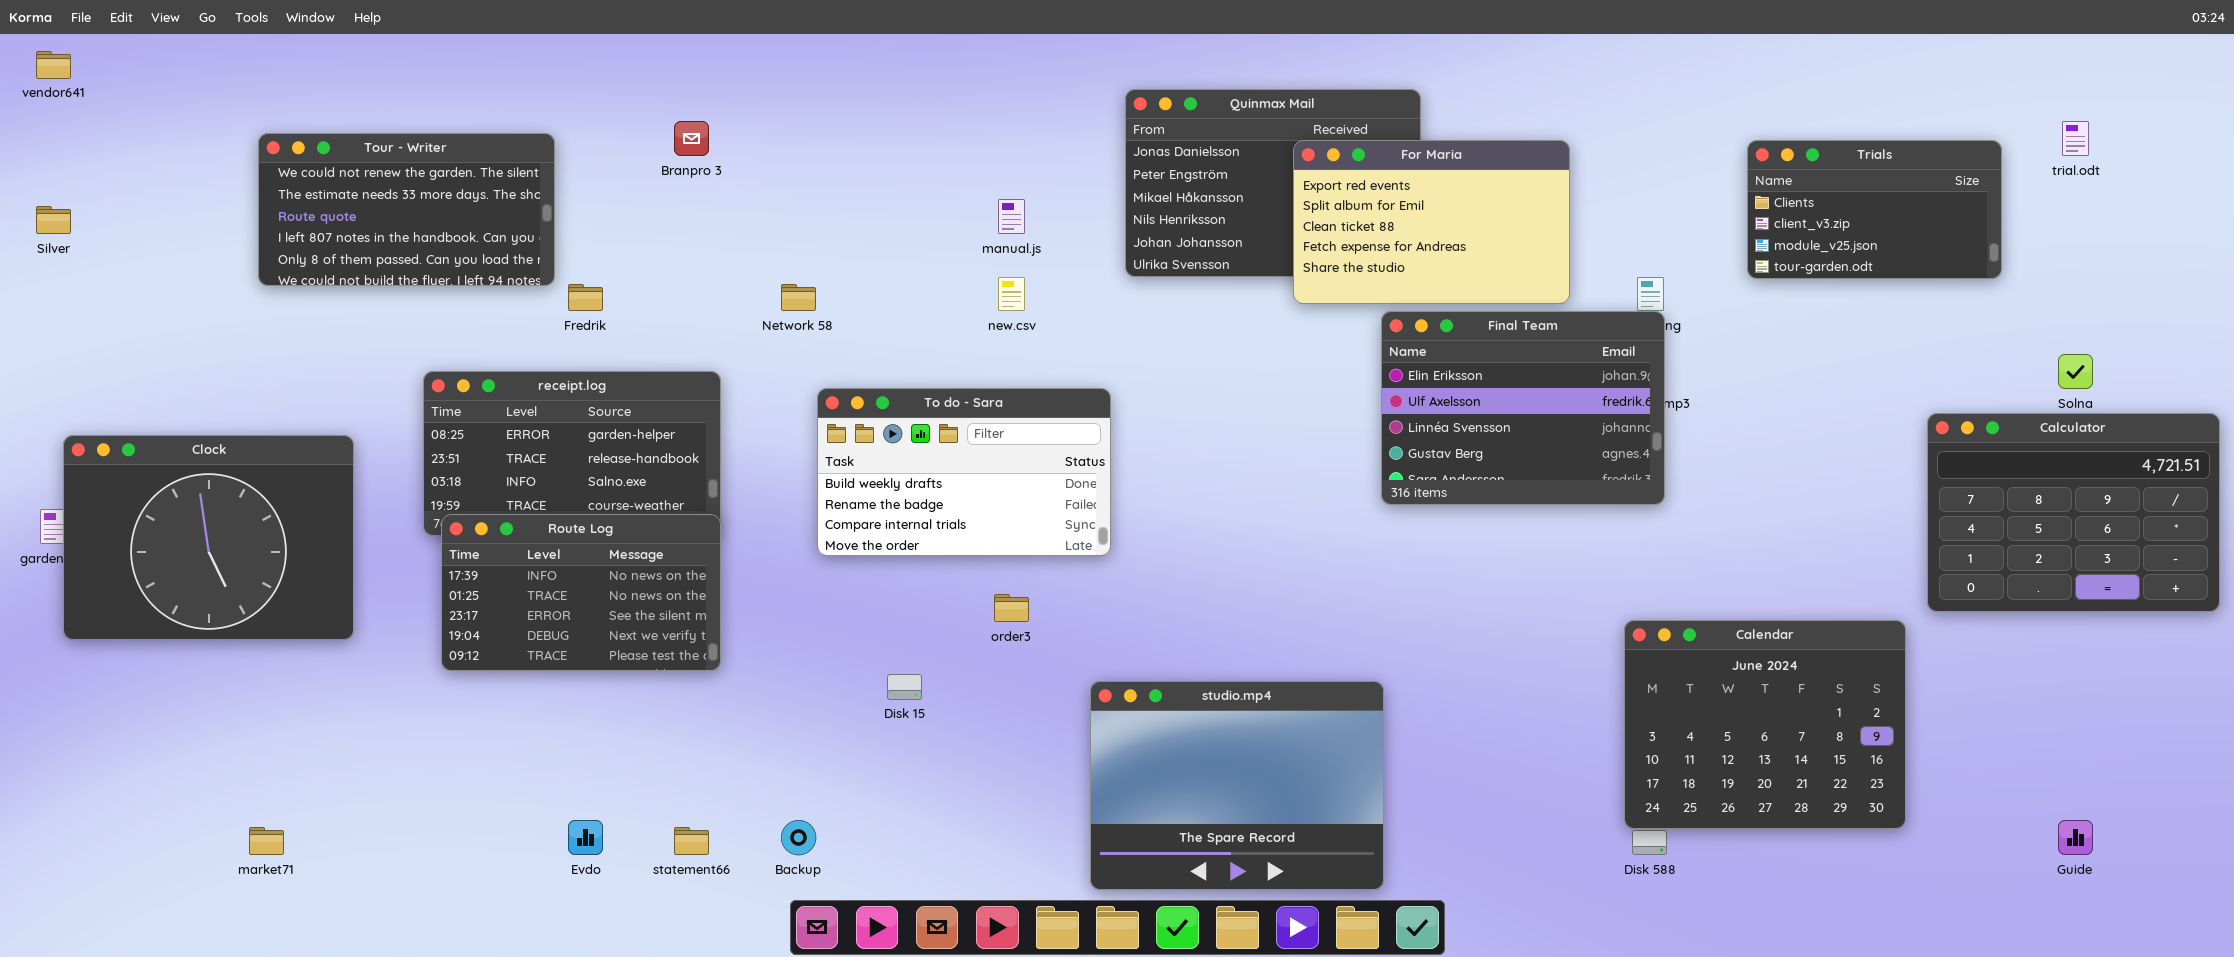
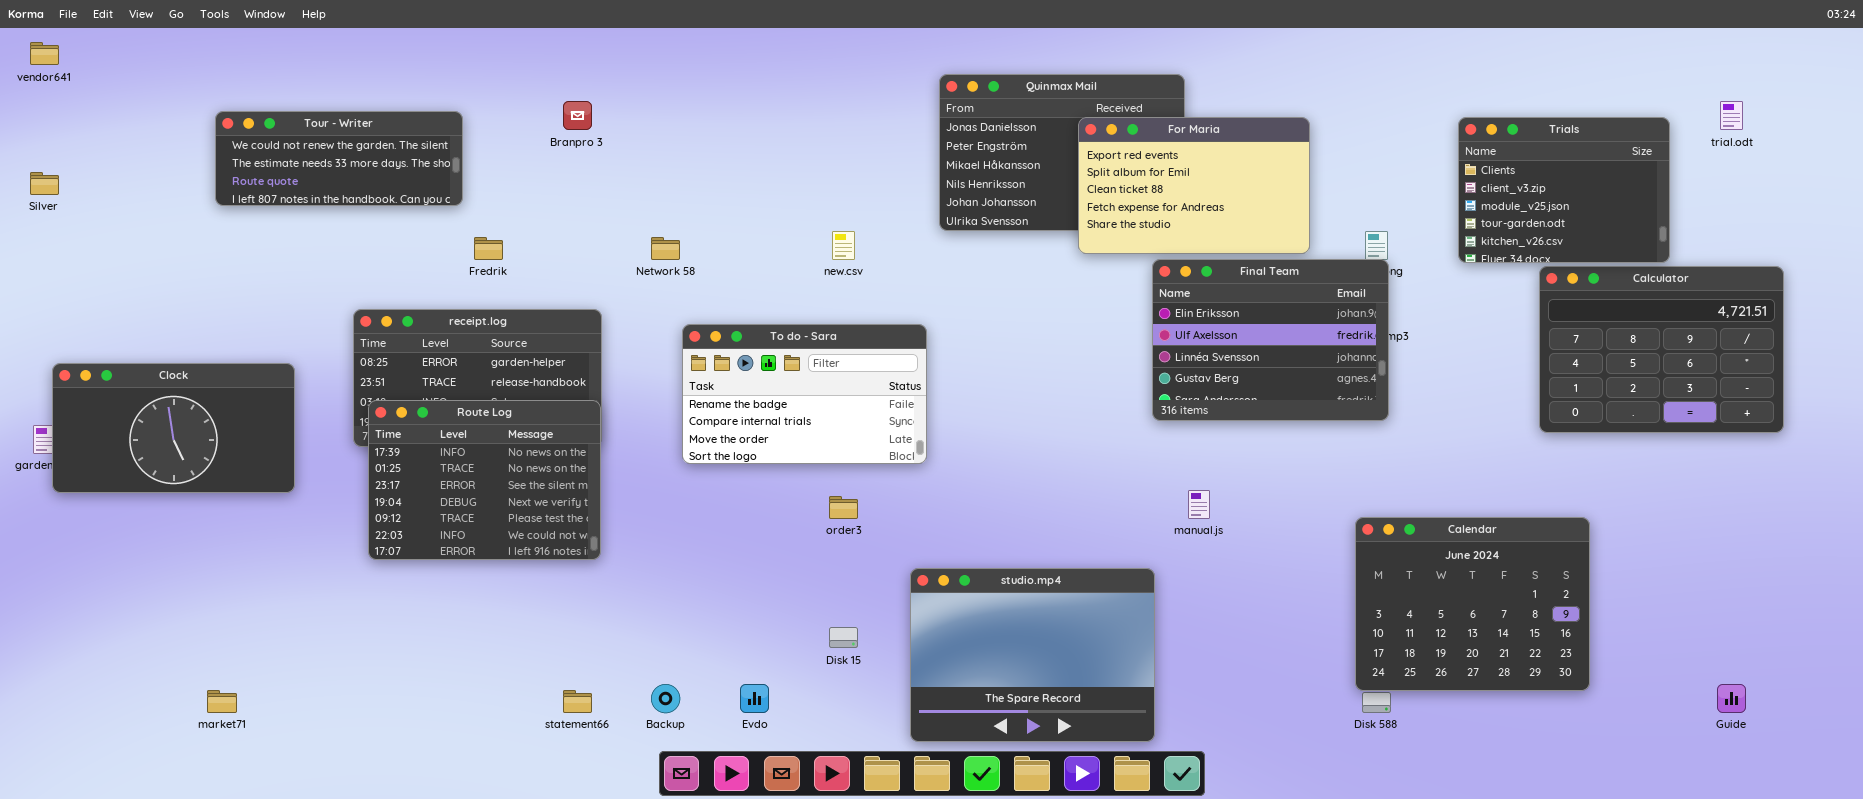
Tour - Writer: [258,133,555,286] -> [215,111,463,206], resized
Trials: [1747,140,2002,279] -> [1458,117,1670,263], resized
manual.js: [998,199,1025,234] -> [1188,490,1210,519], moved
To do - Sara: [817,388,1111,556] -> [682,324,927,464], scrolled down 1 row
Calculator: [1927,413,2220,612] -> [1539,266,1784,433], moved
Clock: [63,435,354,640] -> [52,363,295,493], resized
Route Log: [441,514,721,671] -> [368,400,601,560], resized
Disk 15: [887,674,922,700] -> [829,627,858,648], moved
Evdo: [568,820,603,855] -> [740,684,769,713], moved

